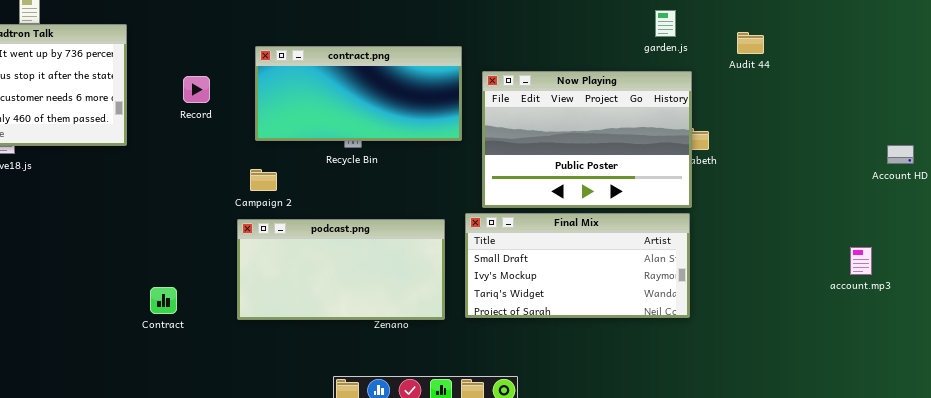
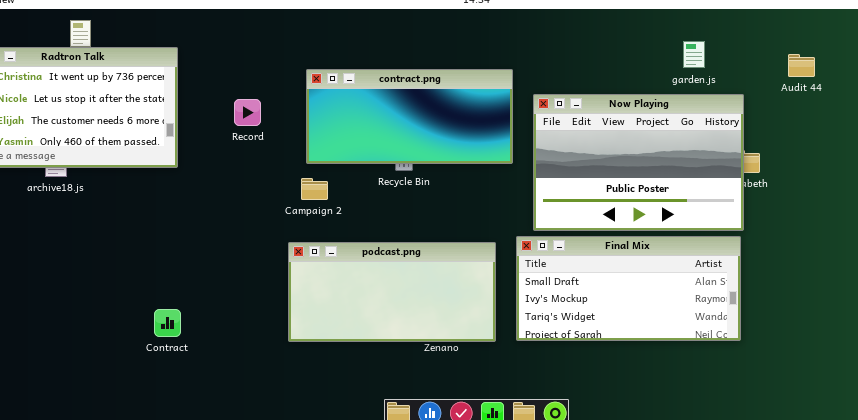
garden.js: [655,10,676,37] -> [683,41,705,68], moved
Campaign 2: [250,169,277,191] -> [301,178,328,200], moved
Contract: [150,287,177,314] -> [154,309,181,337], moved

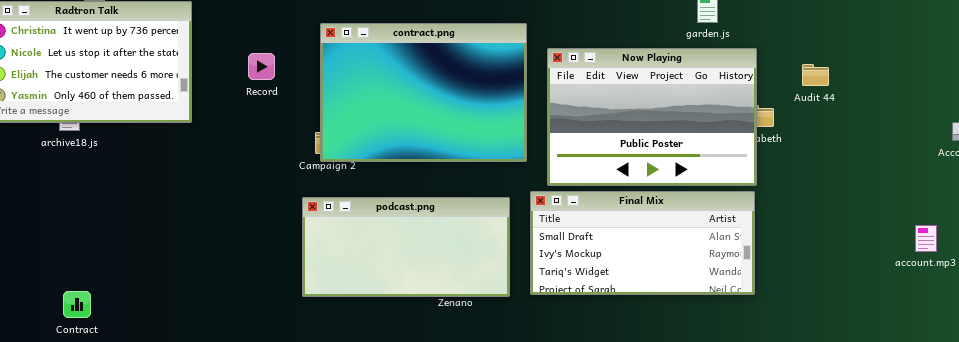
Audit 44: [788,54,815,77] -> [802,64,829,86], moved
contract.png: [306,69,513,164] -> [320,23,527,162], resized
Contract: [154,309,181,337] -> [63,291,91,318], moved

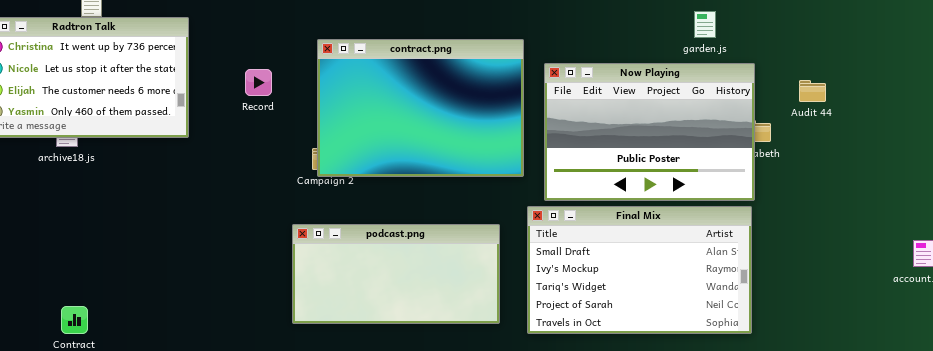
Final Mix: [530,191,755,295] -> [527,206,752,334], resized
podcast.png: [302,197,510,297] -> [292,224,500,324], moved

